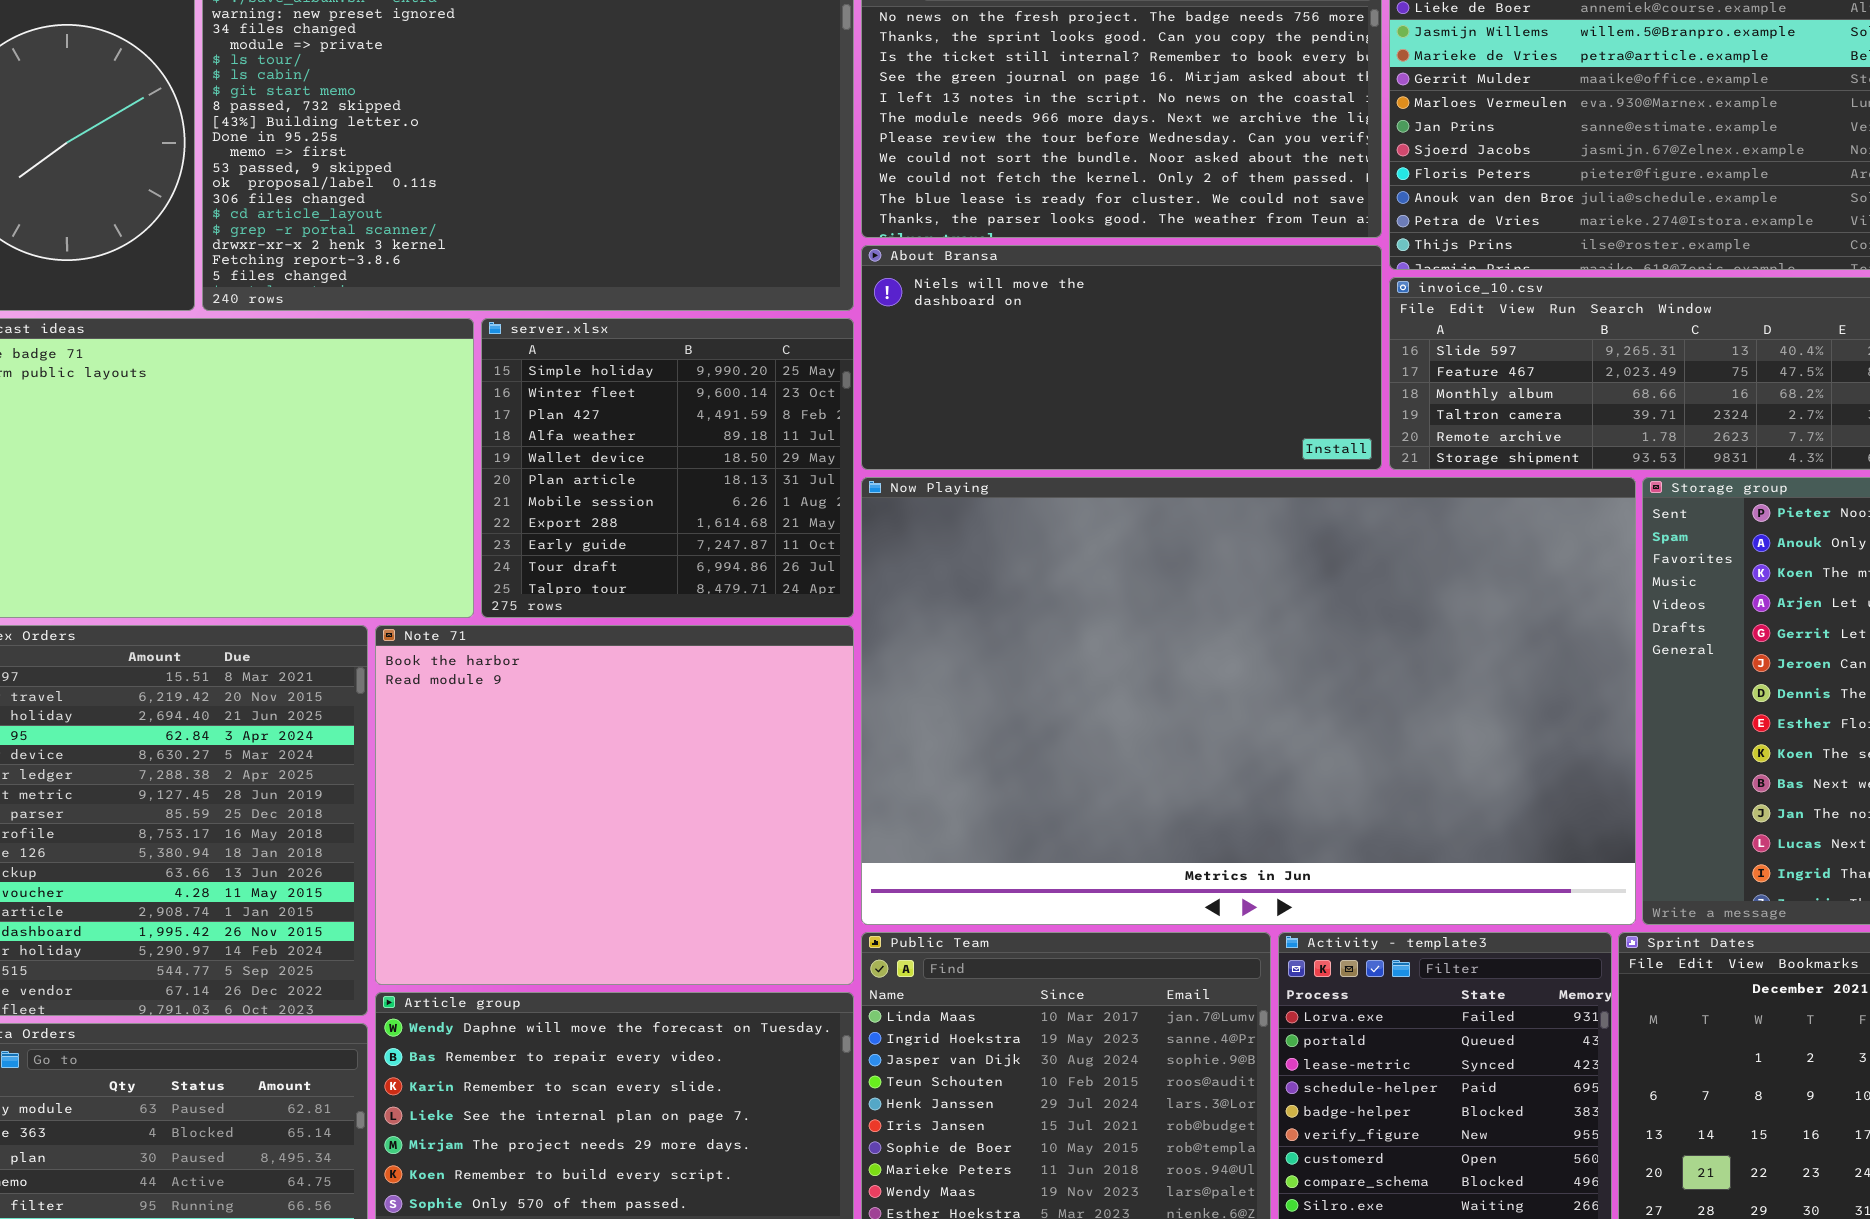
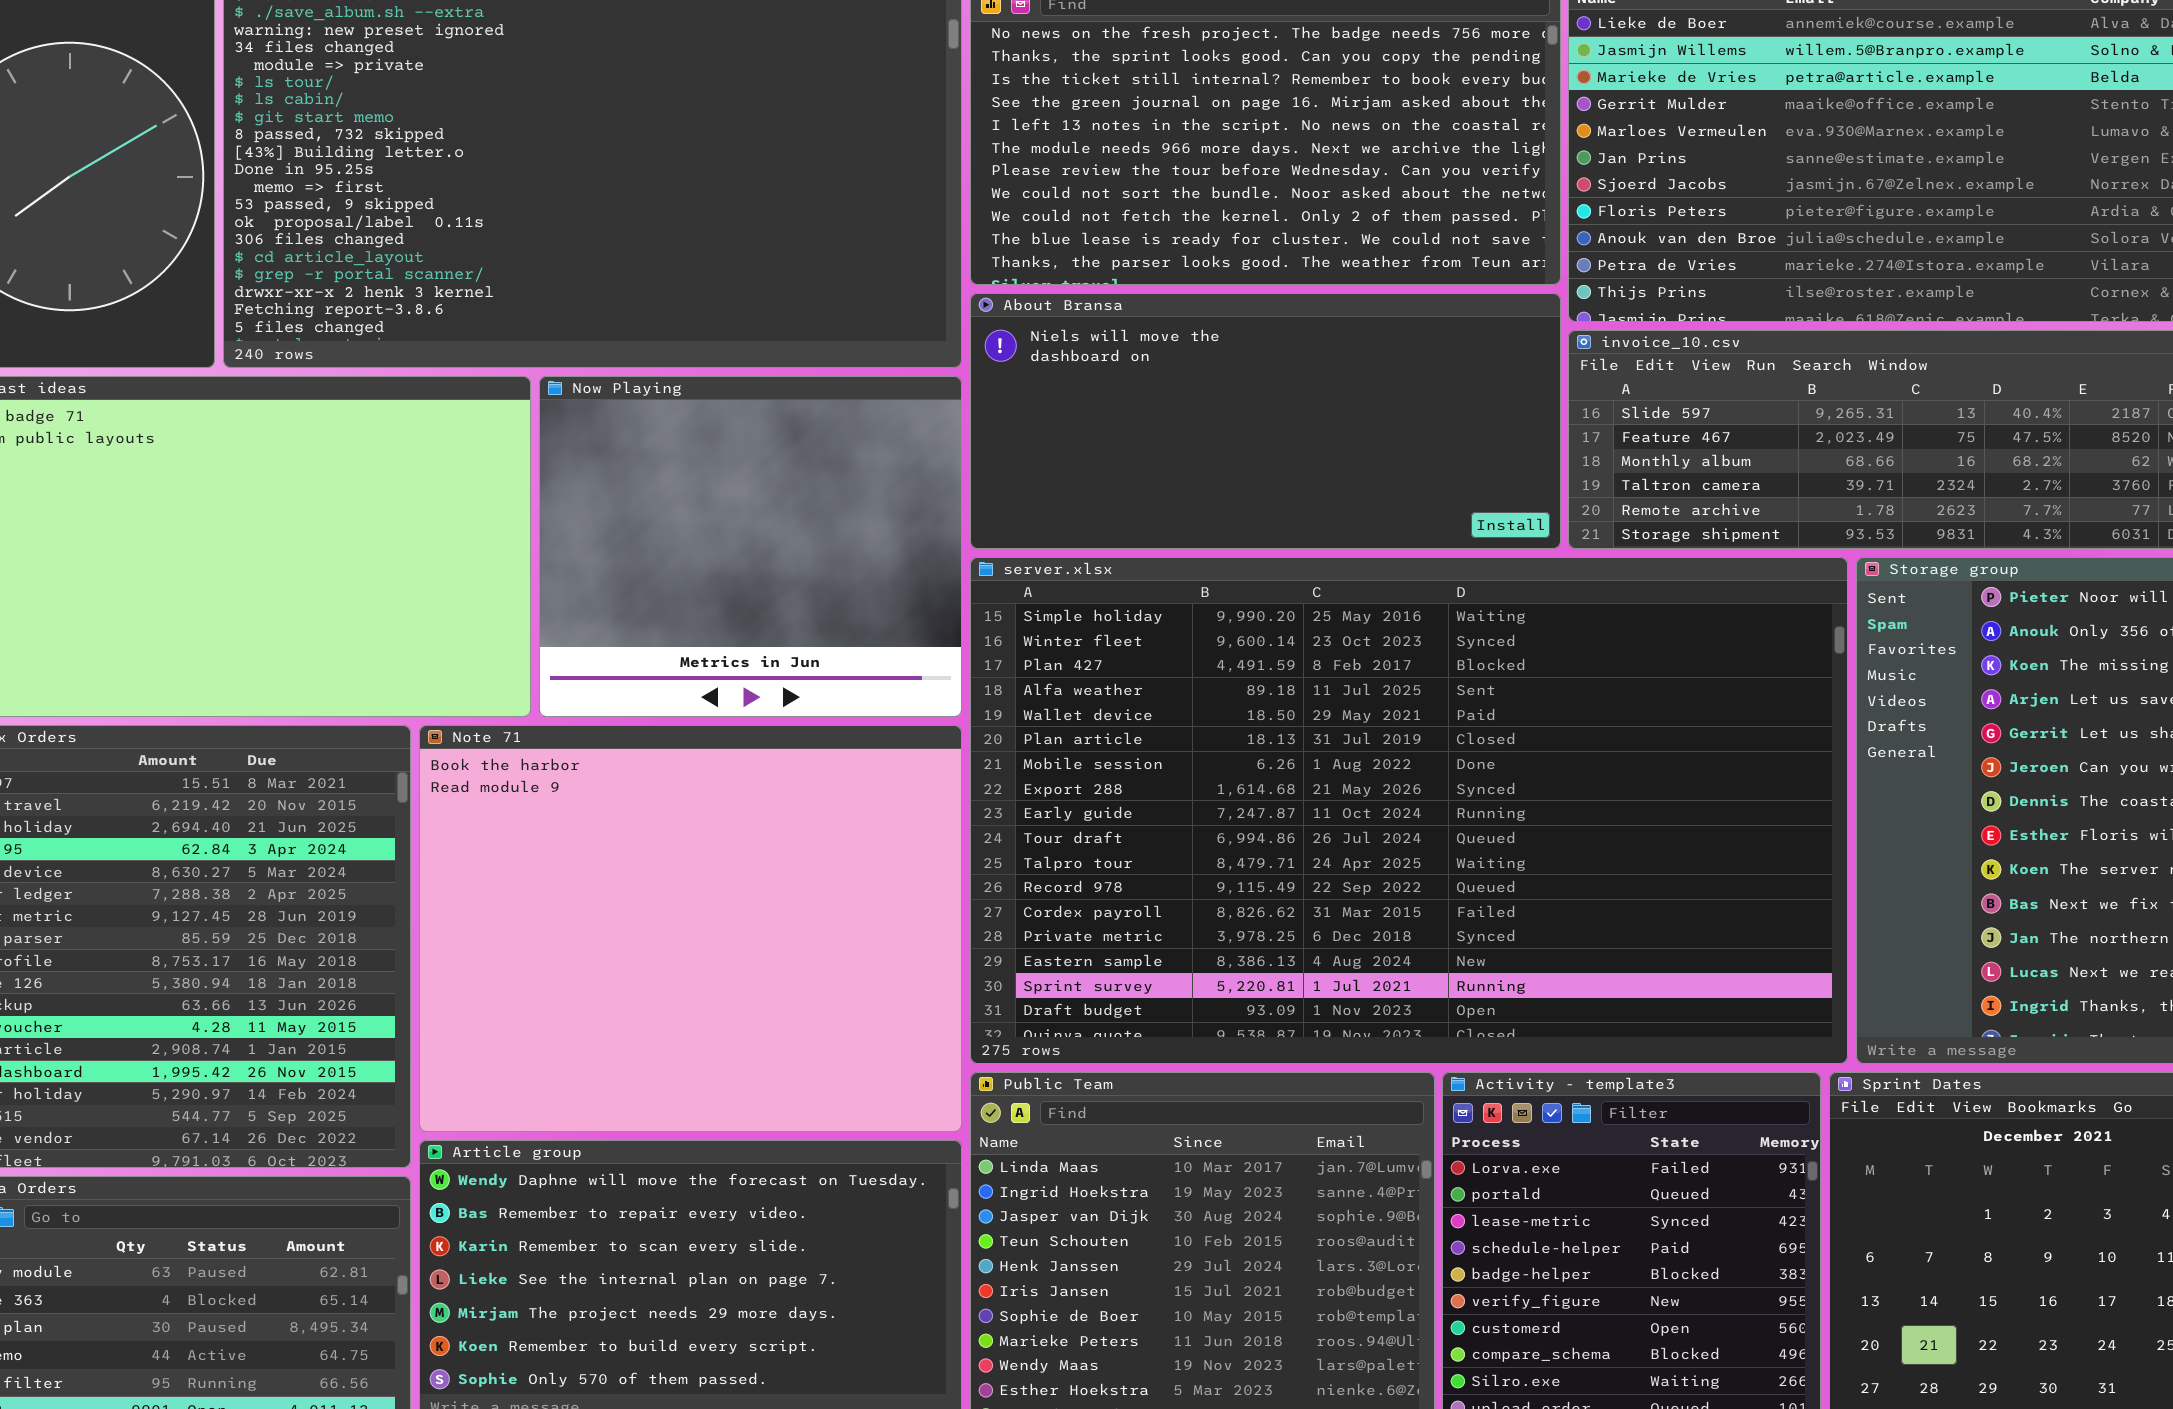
server.xlsx: [481,318,854,618] -> [970,557,1848,1064], moved, resized
Now Playing: [861,477,1636,925] -> [539,376,962,717], moved, resized

